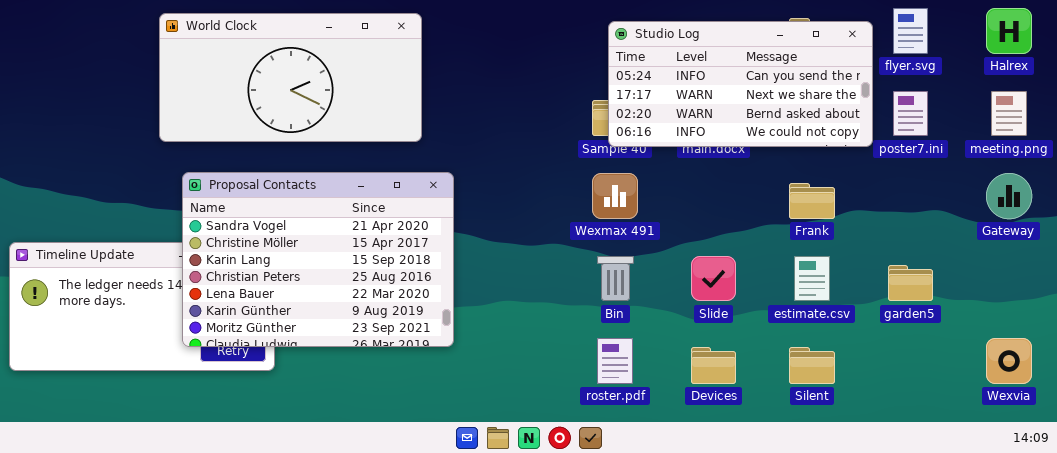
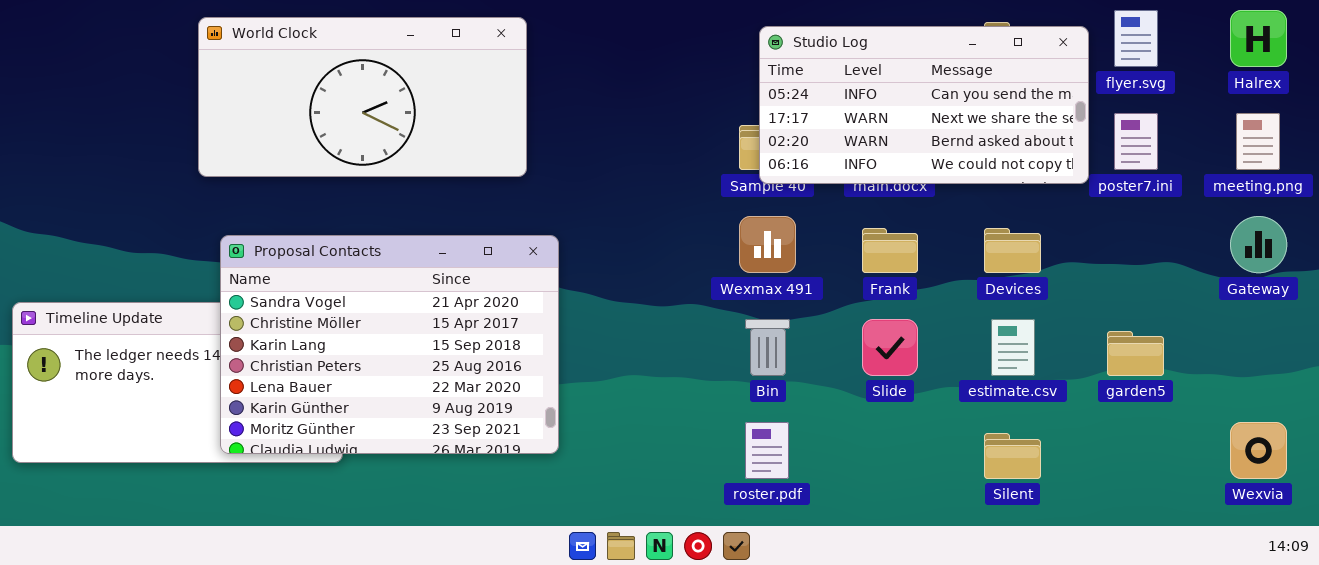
Proposal Contacts: [182,172,454,347] -> [220,235,559,454], moved
Frank: [789,183,835,219] -> [862,228,918,273], moved
Devices: [691,347,736,384] -> [984,228,1041,273], moved

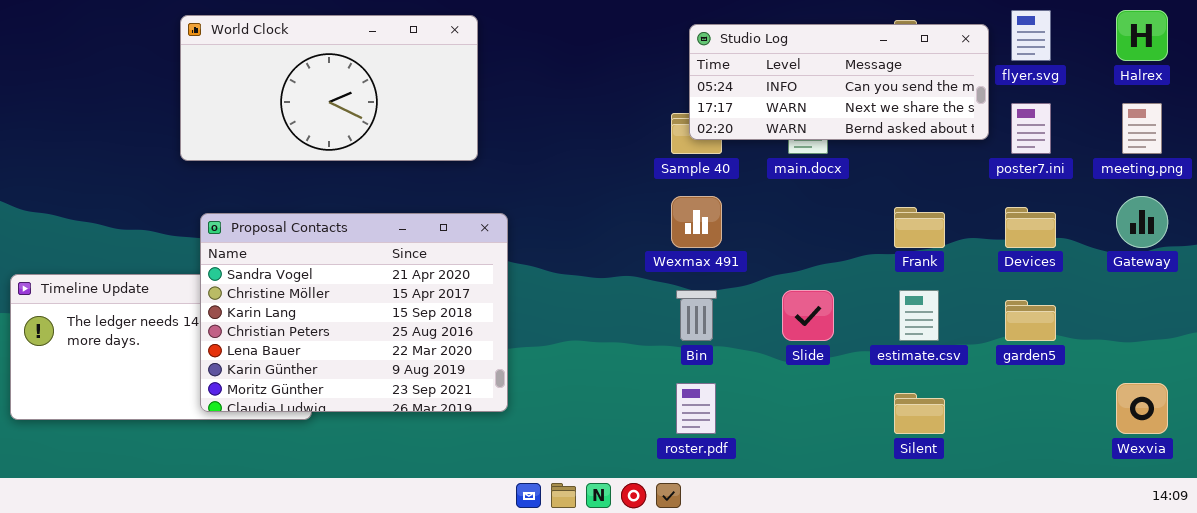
Studio Log: [759,26,1089,184] -> [689,24,989,140], resized
Frank: [862,228,918,273] -> [894,207,945,248], moved
Devices: [984,228,1041,273] -> [1005,207,1056,248], moved

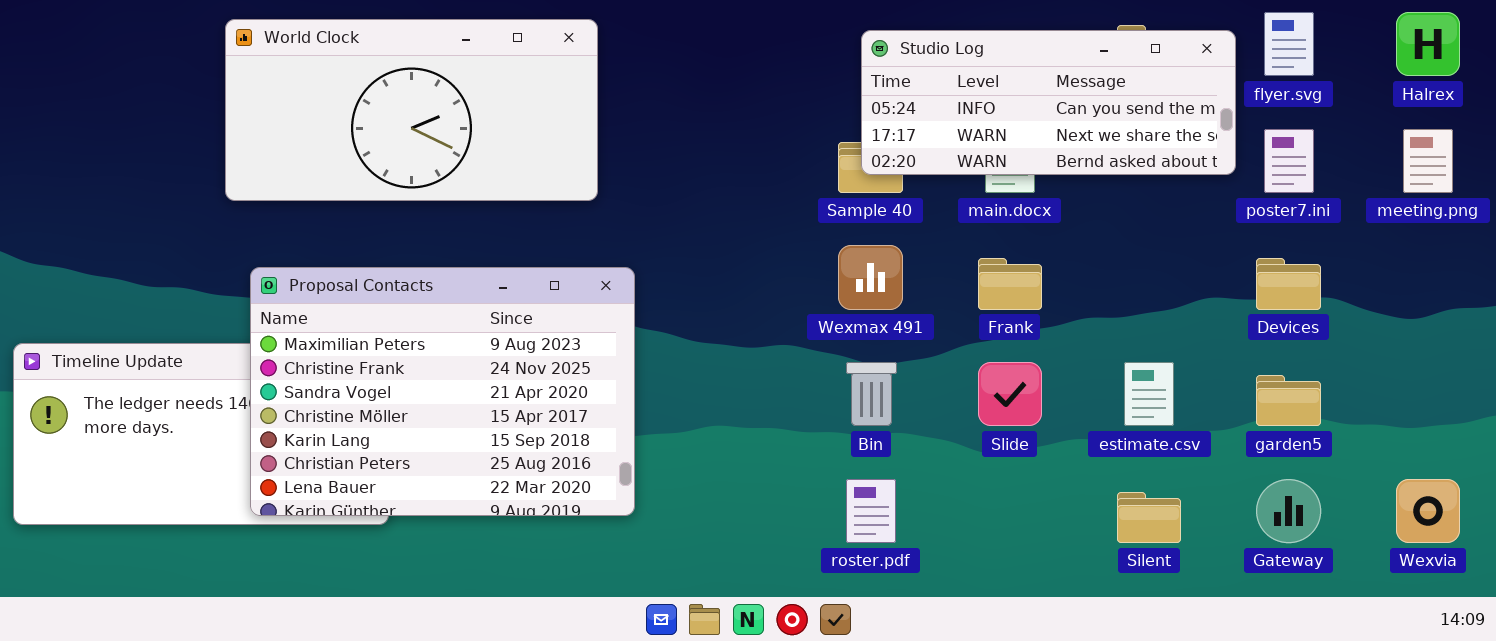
Gateway: [1116,196,1168,248] -> [1256,479,1321,543], moved
Frank: [894,207,945,248] -> [978,258,1042,310], moved
Proposal Contacts: [200,213,508,412] -> [250,267,635,516], scrolled up 2 rows

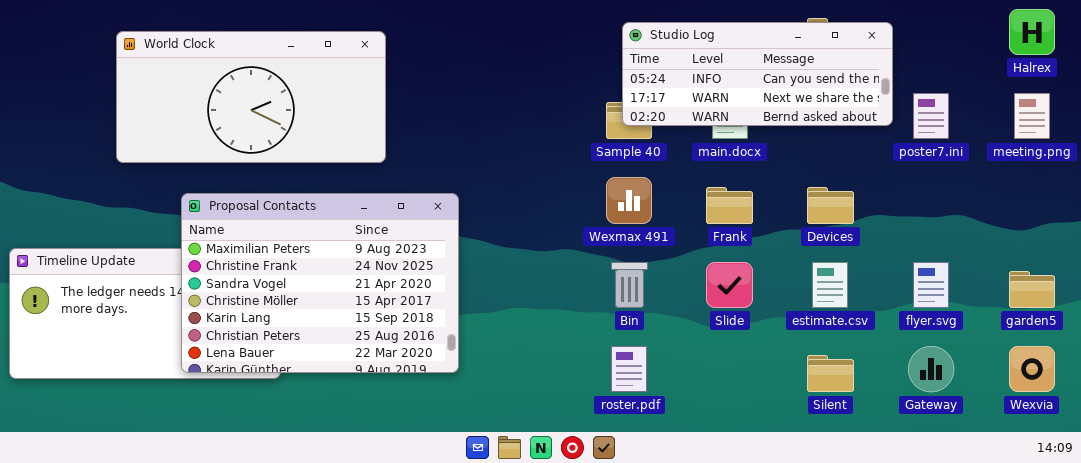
flyer.svg: [1264,12,1314,76] -> [913,262,949,308], moved
World Clock: [225,19,598,201] -> [116,31,386,163], moved
Devices: [1256,258,1321,310] -> [807,187,854,224], moved
garden5: [1256,375,1321,426] -> [1009,271,1055,308], moved

